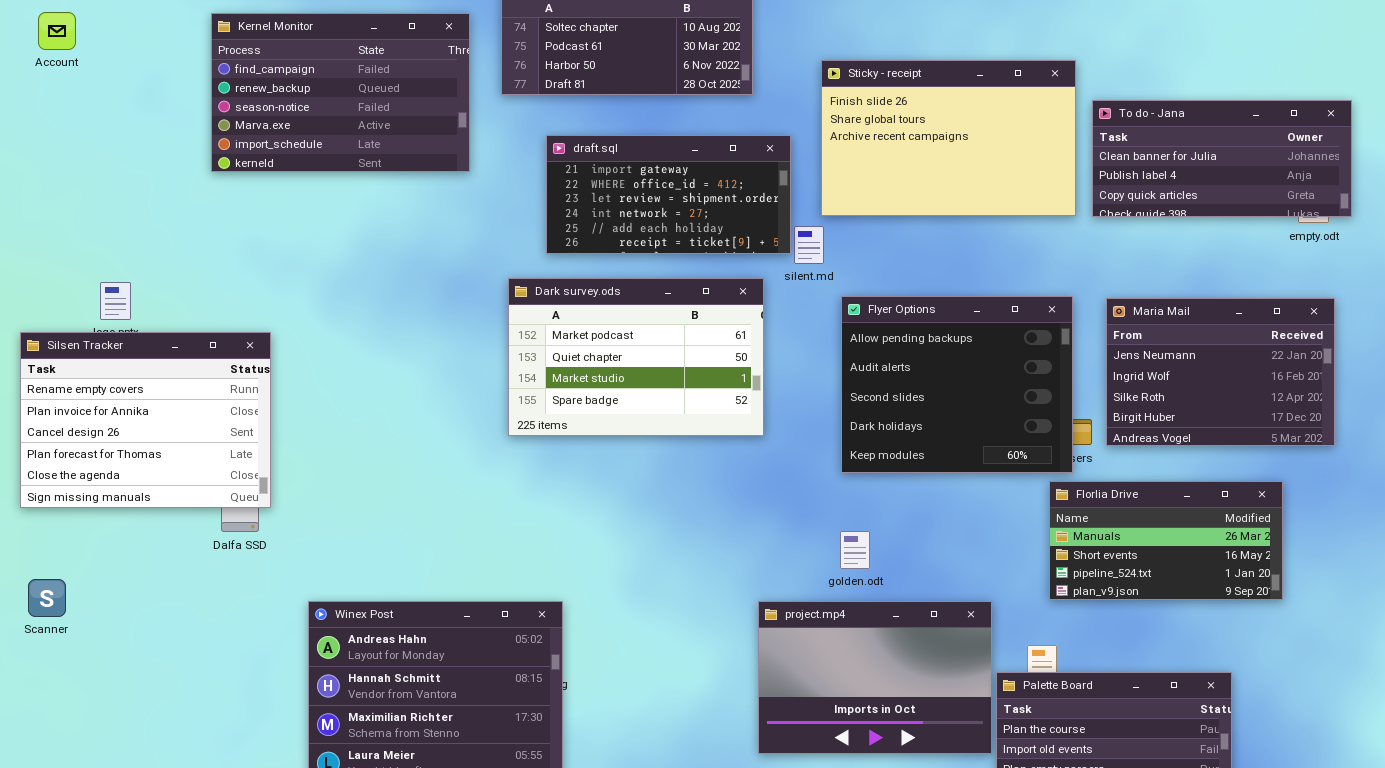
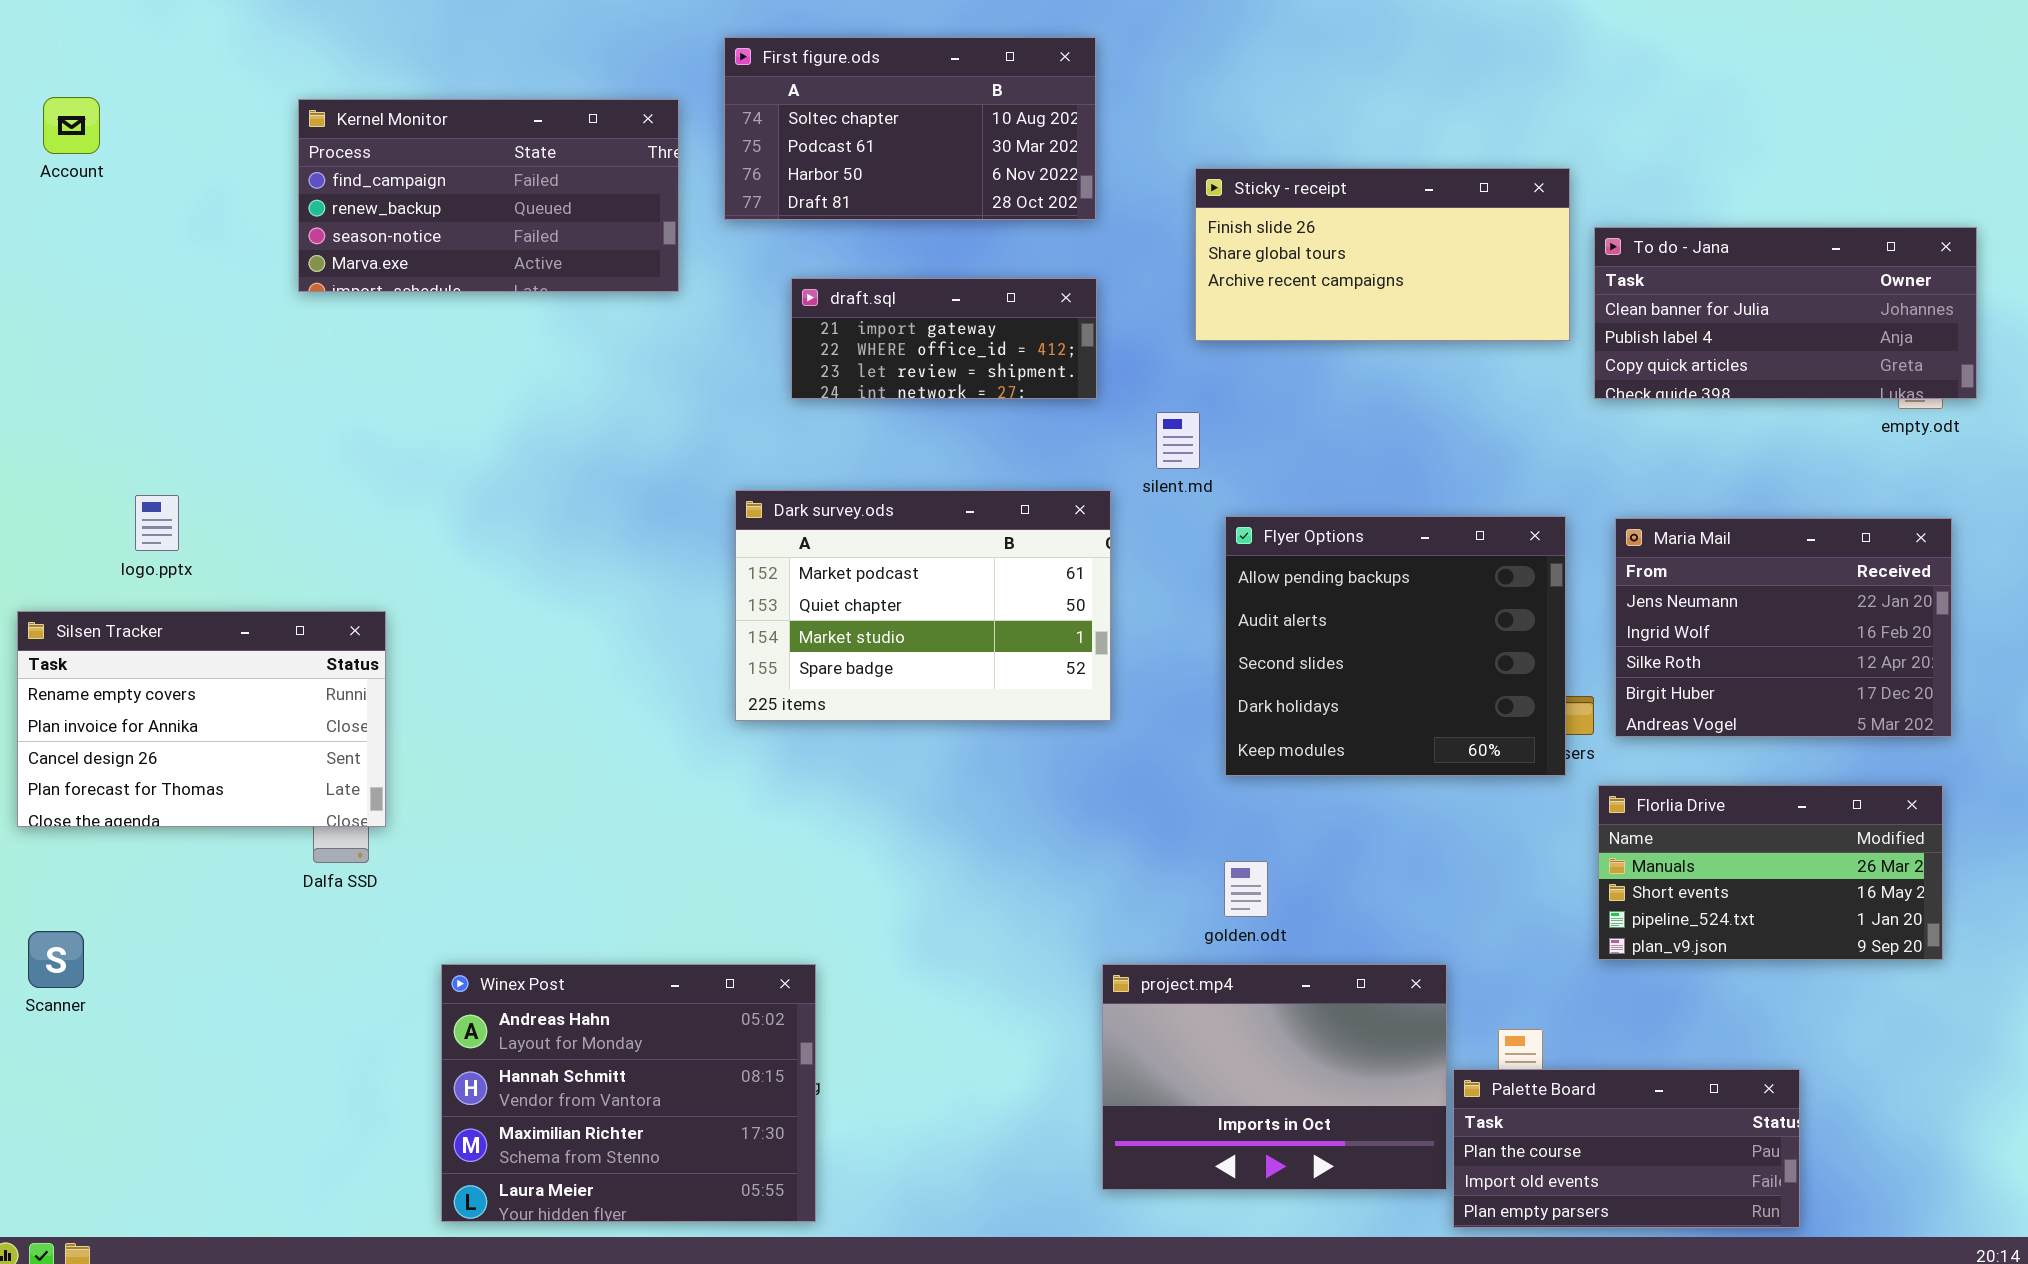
Kernel Monitor: [211,13,470,172] -> [298,99,679,292], resized
Sticky - receipt: [821,60,1076,216] -> [1195,168,1570,341], resized
draft.sql: [546,135,791,254] -> [791,278,1097,399], resized
Silsen Tracker: [20,332,271,508] -> [17,611,386,827], resized
Florlia Drive: [1049,481,1283,600] -> [1598,785,1943,960], moved

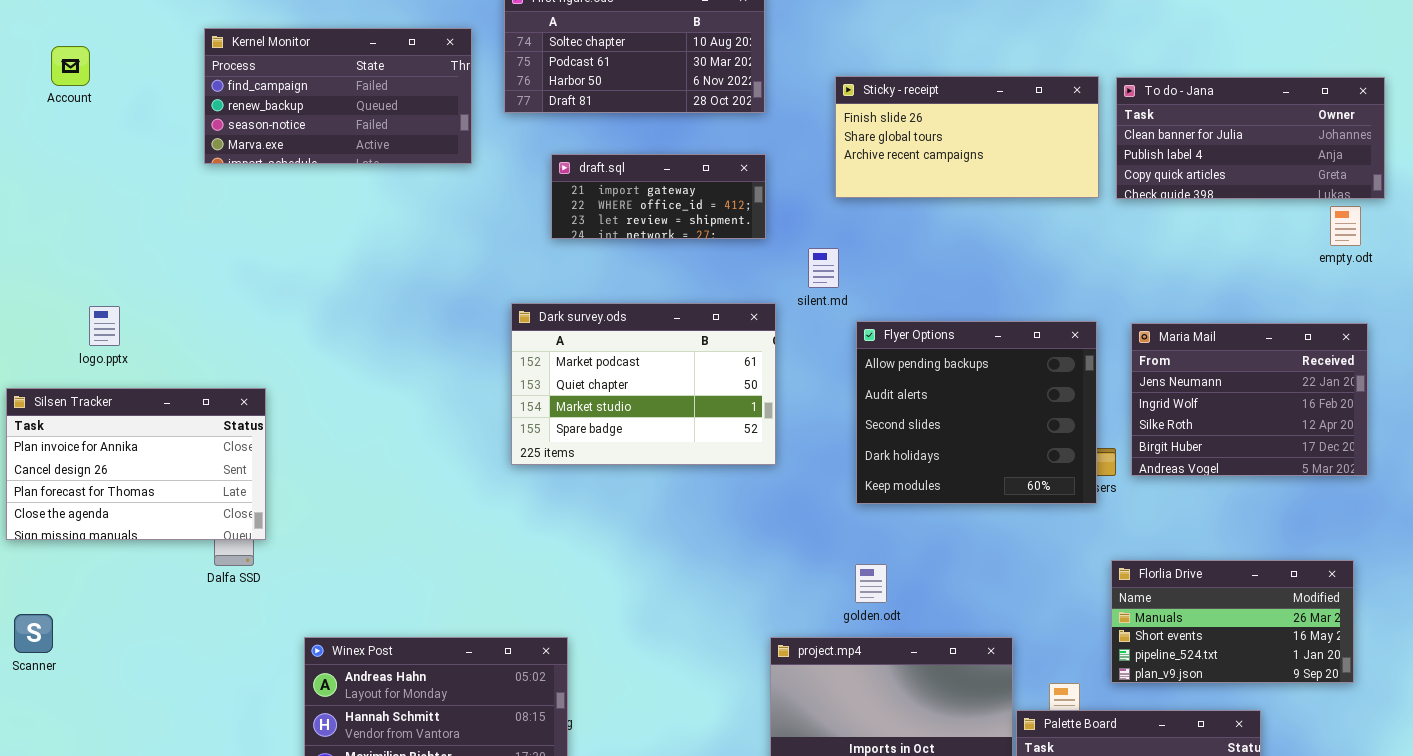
Account: [43,97,100,154] -> [51,46,90,86], moved
To do - Jana: [1594,227,1977,399] -> [1116,77,1385,199], moved
Silsen Tracker: [17,611,386,827] -> [6,388,266,540], scrolled down 1 row
Florlia Drive: [1598,785,1943,960] -> [1111,560,1354,683], moved

